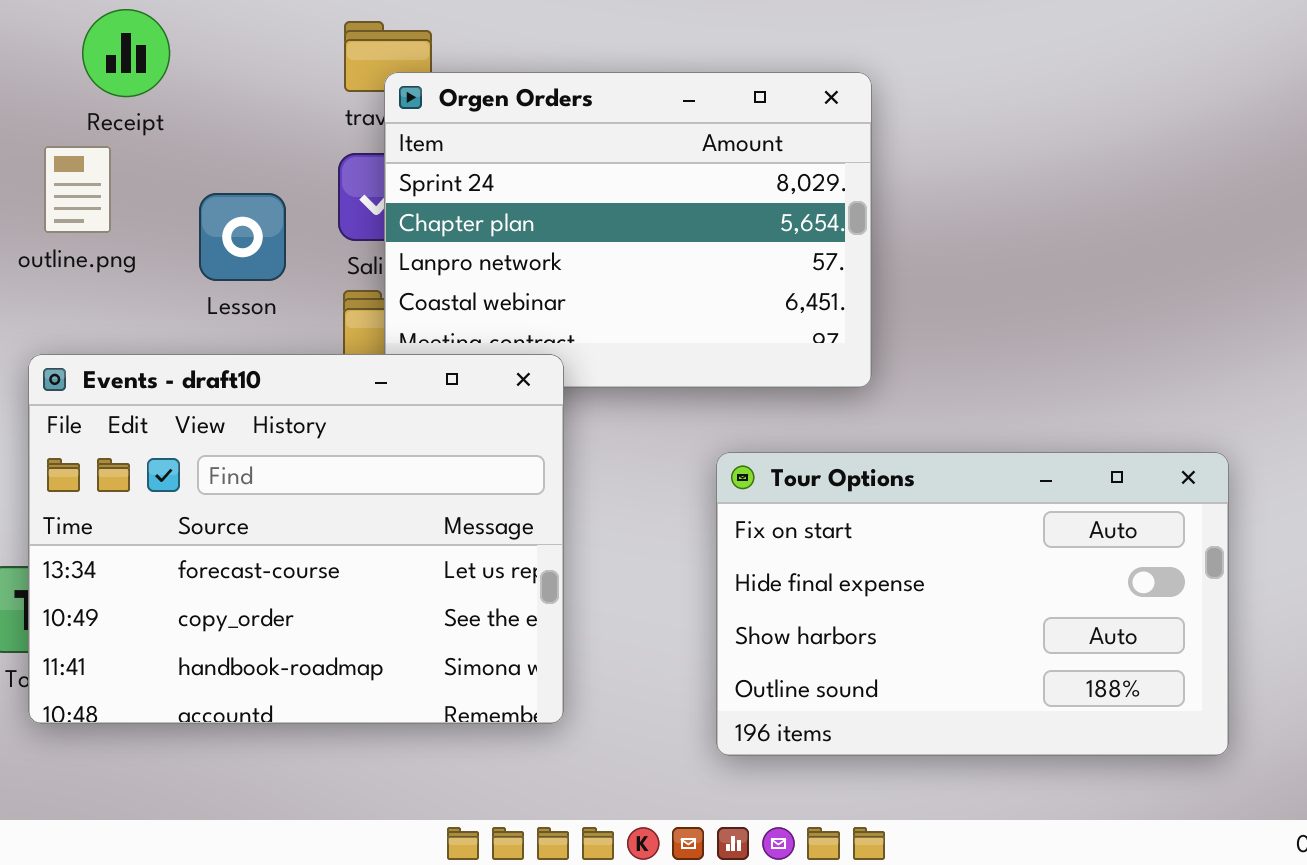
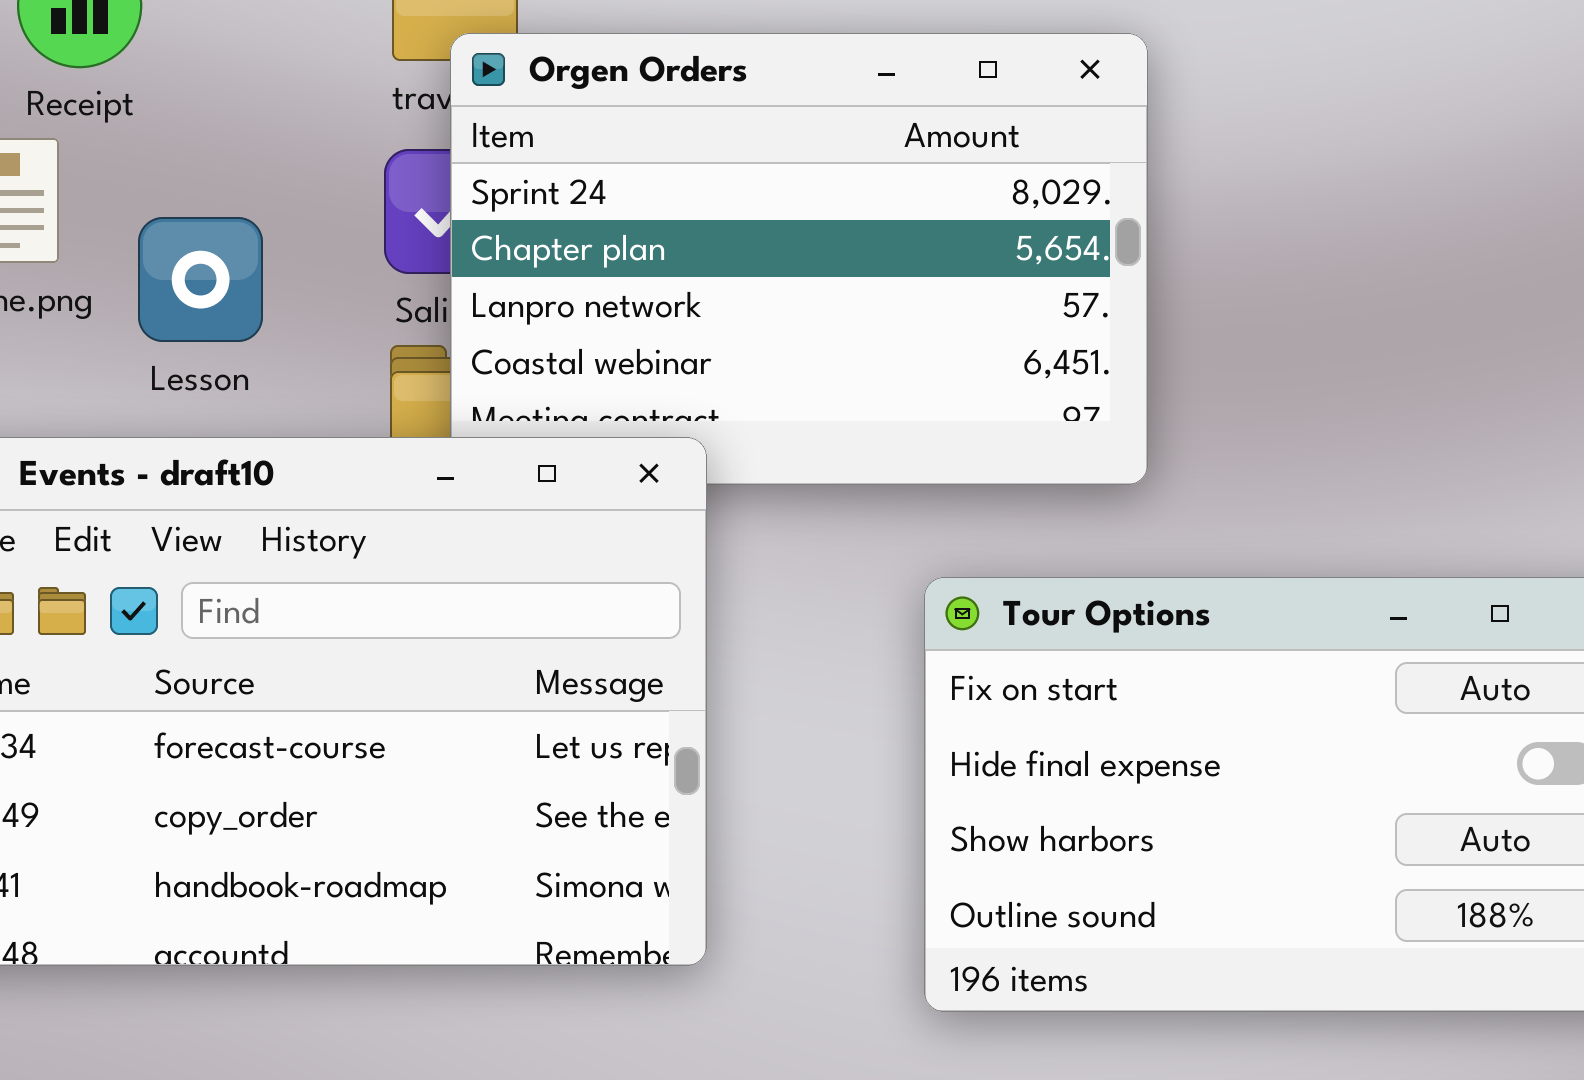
Lesson: [199,193,286,281] -> [138,217,263,342], moved

